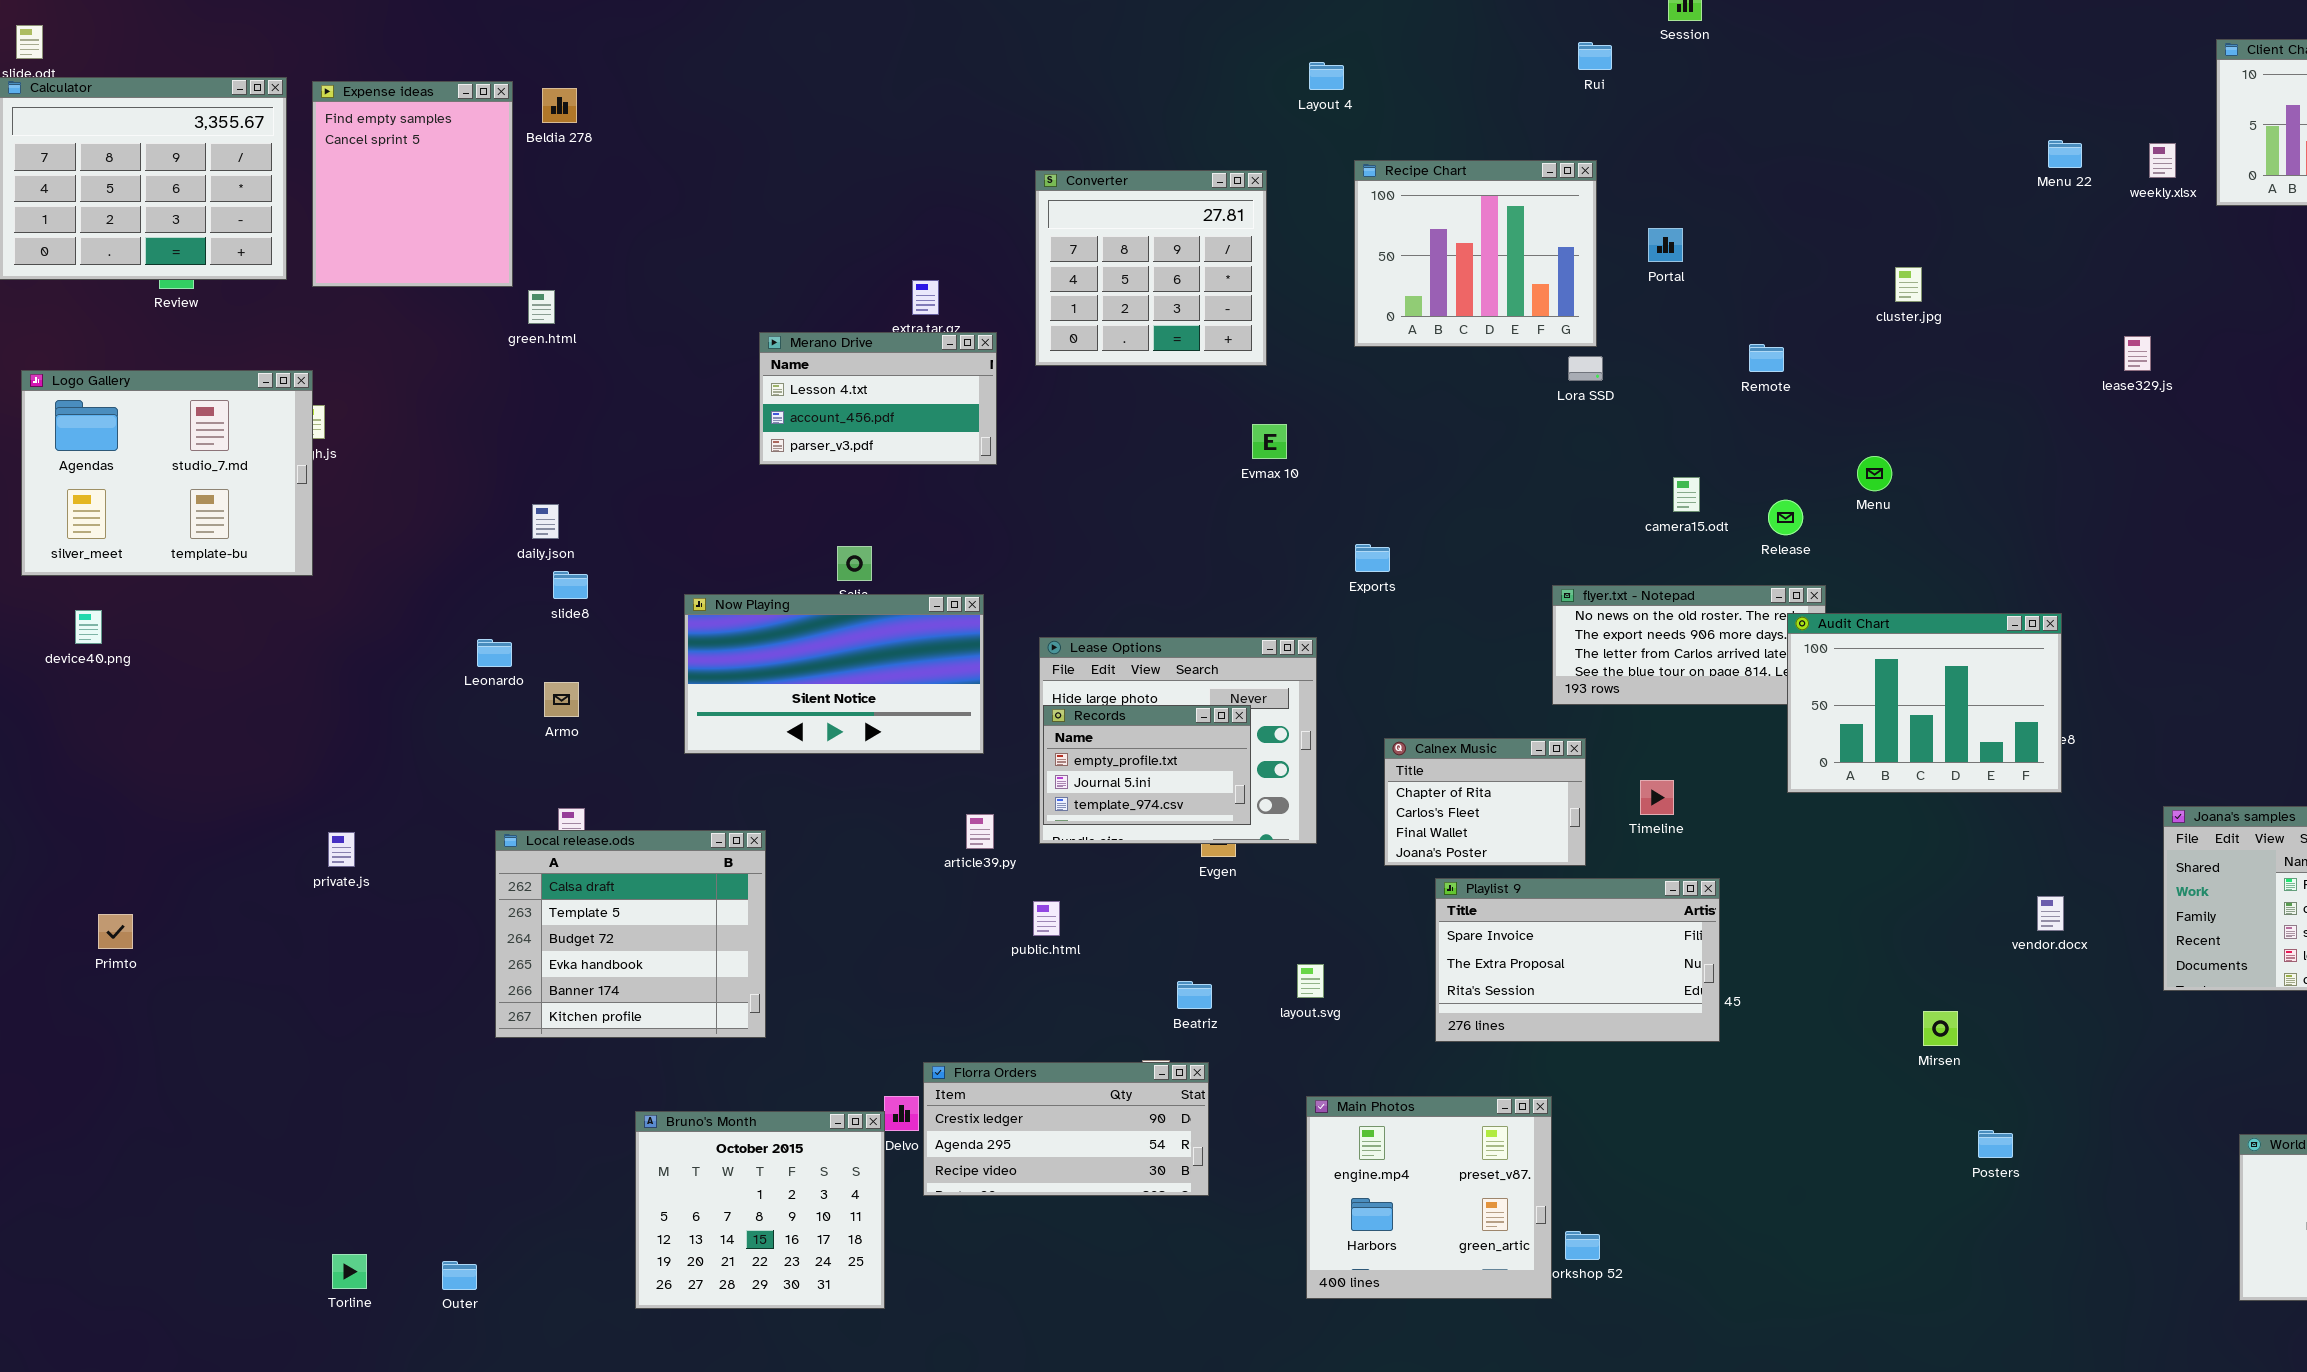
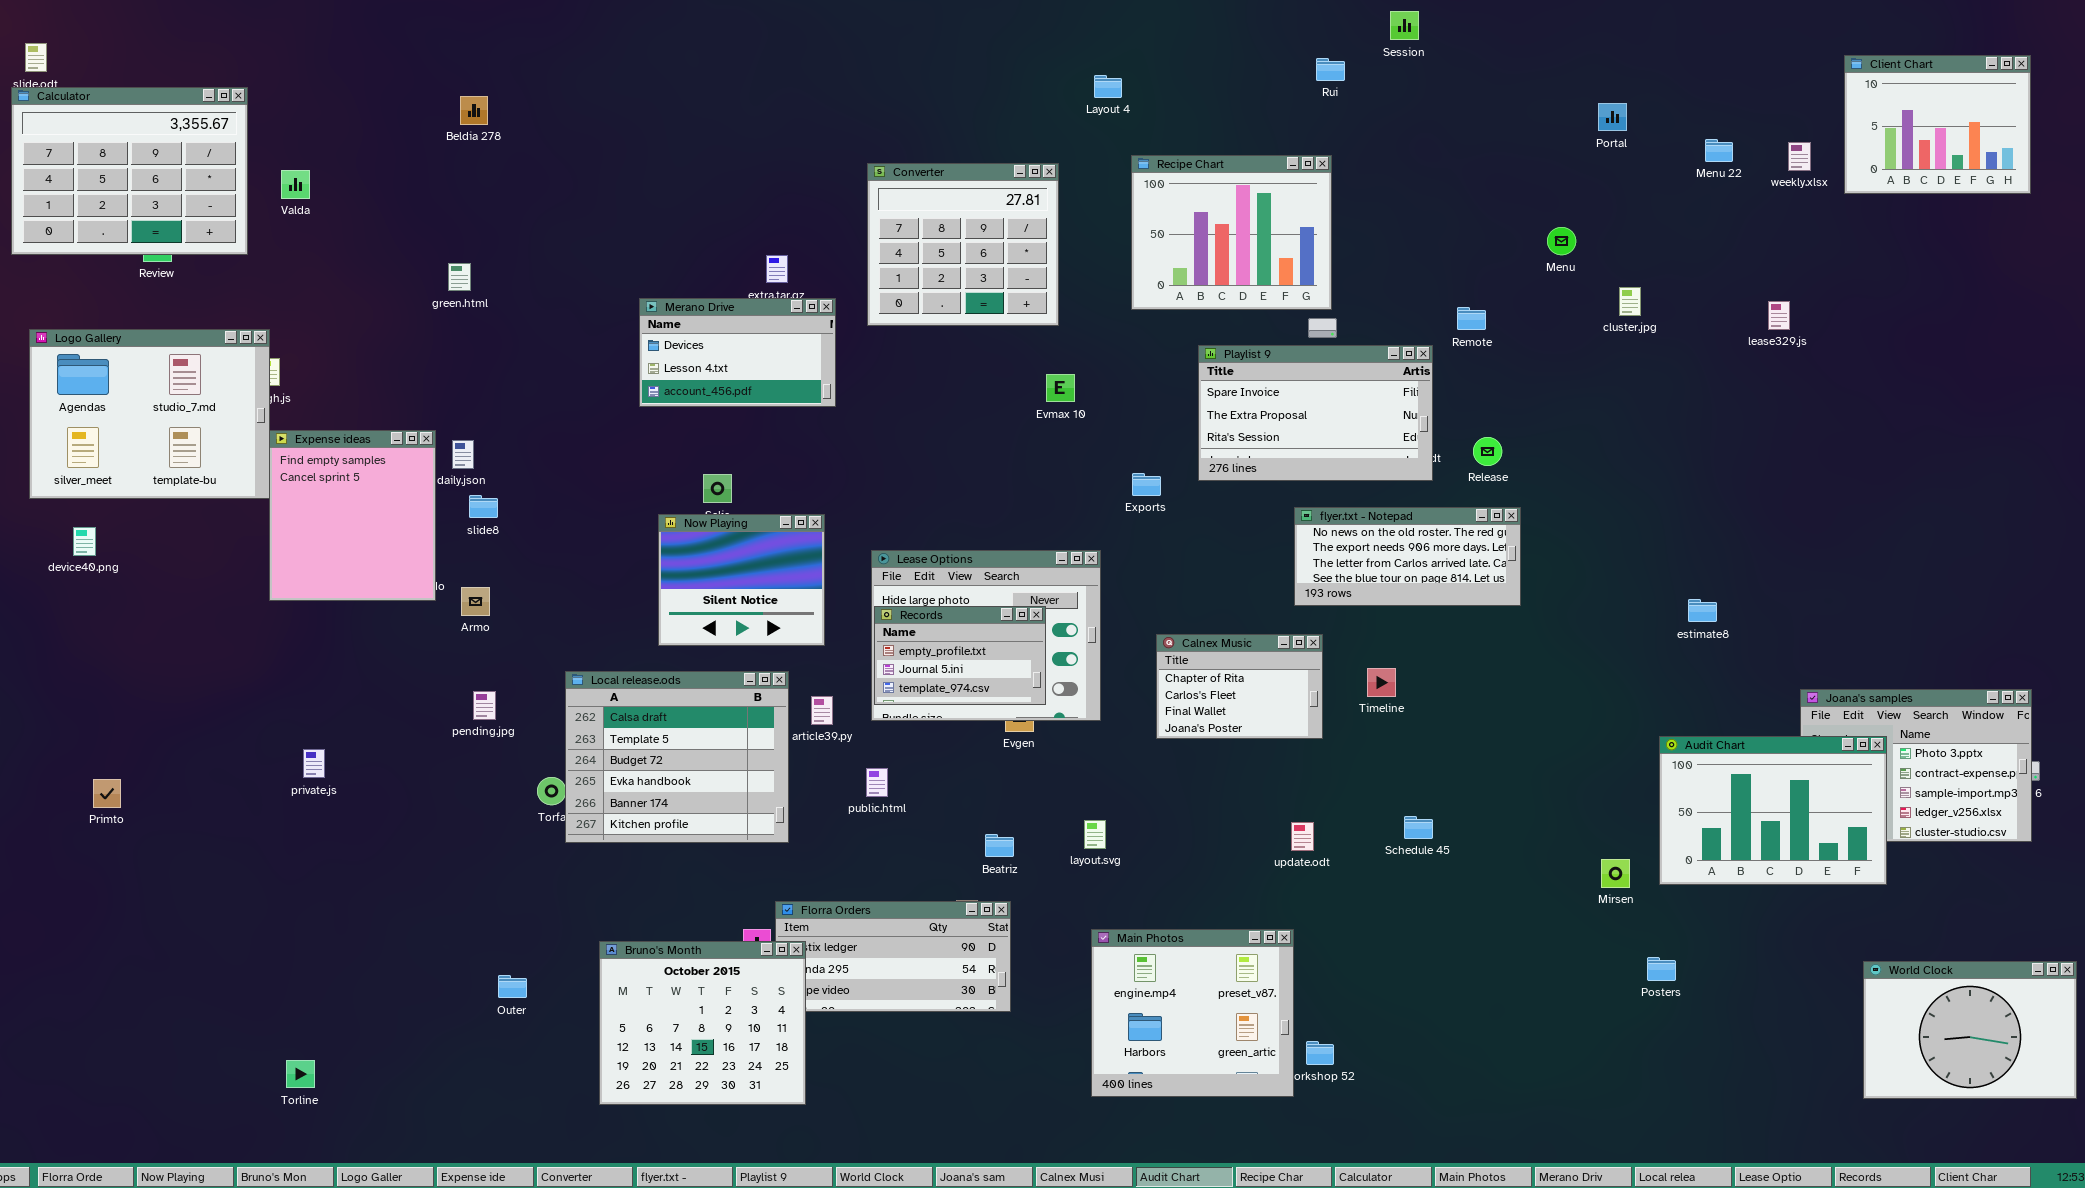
Expense ideas: [312,81,513,287] -> [269,430,436,601], moved
Portal: [1648,228,1683,262] -> [1598,103,1627,131], moved
cluster.jpg: [1895,267,1922,302] -> [1619,287,1641,316], moved
Merano Drive: [759,332,997,465] -> [639,298,836,407], scrolled up 1 row
Menu: [1857,456,1892,491] -> [1547,227,1576,255], moved
Now Playing: [684,594,984,754] -> [658,514,825,646], resized
Audit Chart: [1787,613,2062,793] -> [1659,736,1887,885], moved
Local release.ods: [495,830,766,1038] -> [565,671,789,843], moved
private.js: [328,832,355,867] -> [303,749,325,778], moved
Playlist 9: [1435,878,1720,1042] -> [1198,345,1433,481], moved
Bruno's Month: [635,1111,885,1309] -> [599,941,806,1105], moved
Outer: [442,1261,477,1290] -> [498,975,527,998], moved

